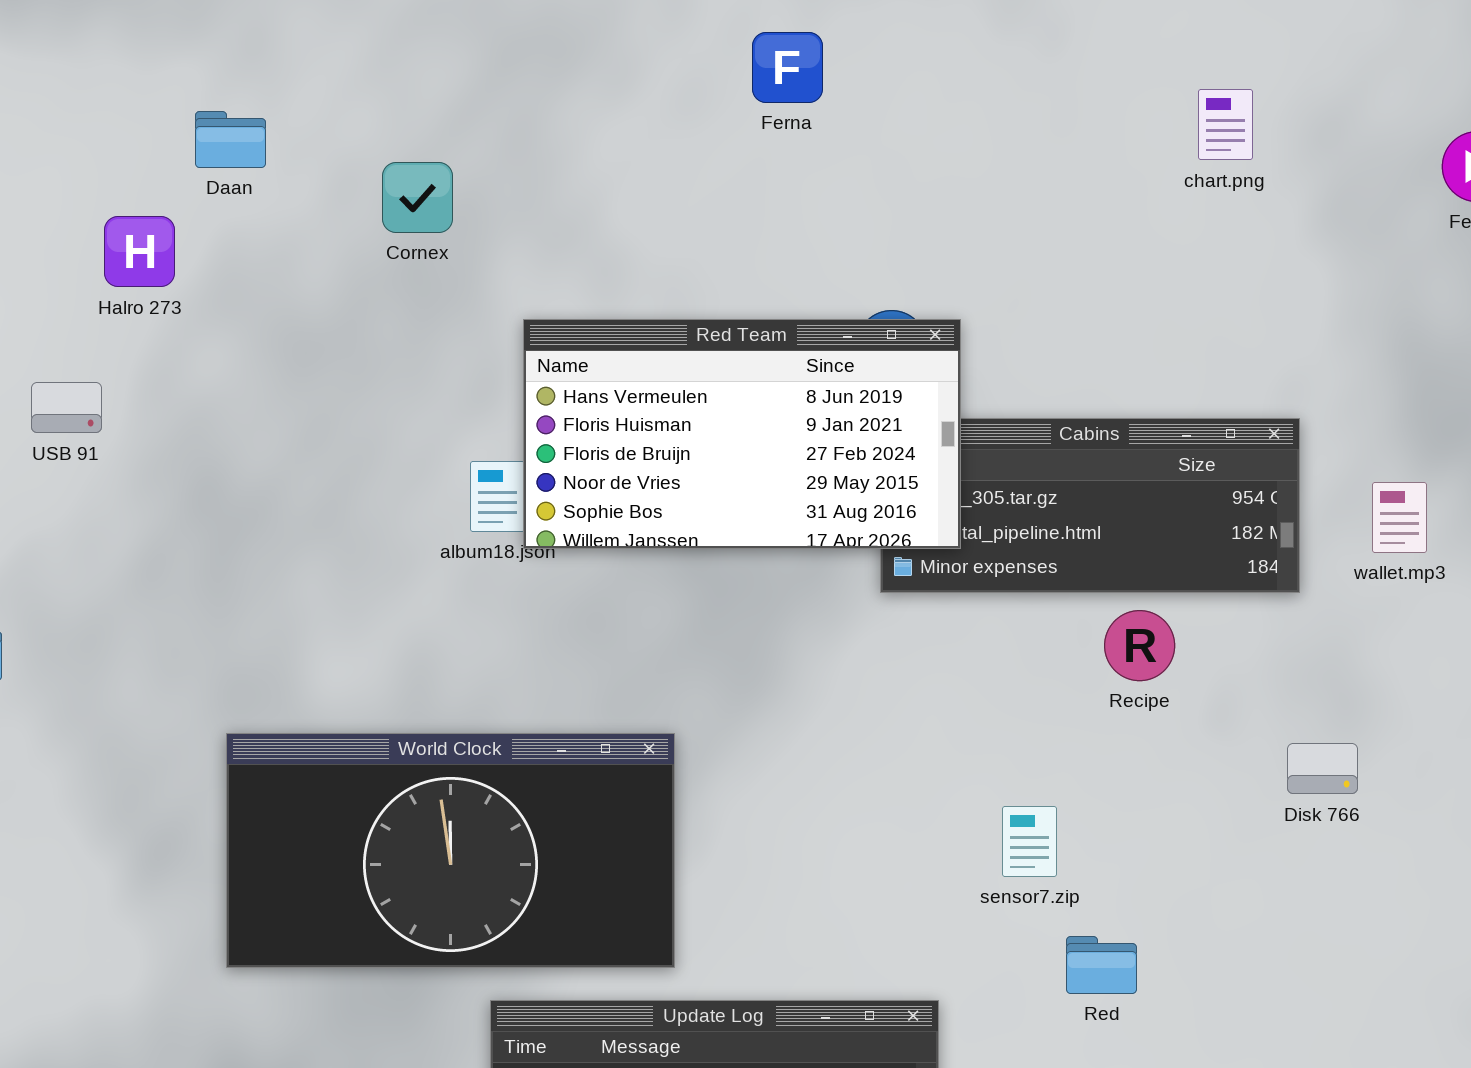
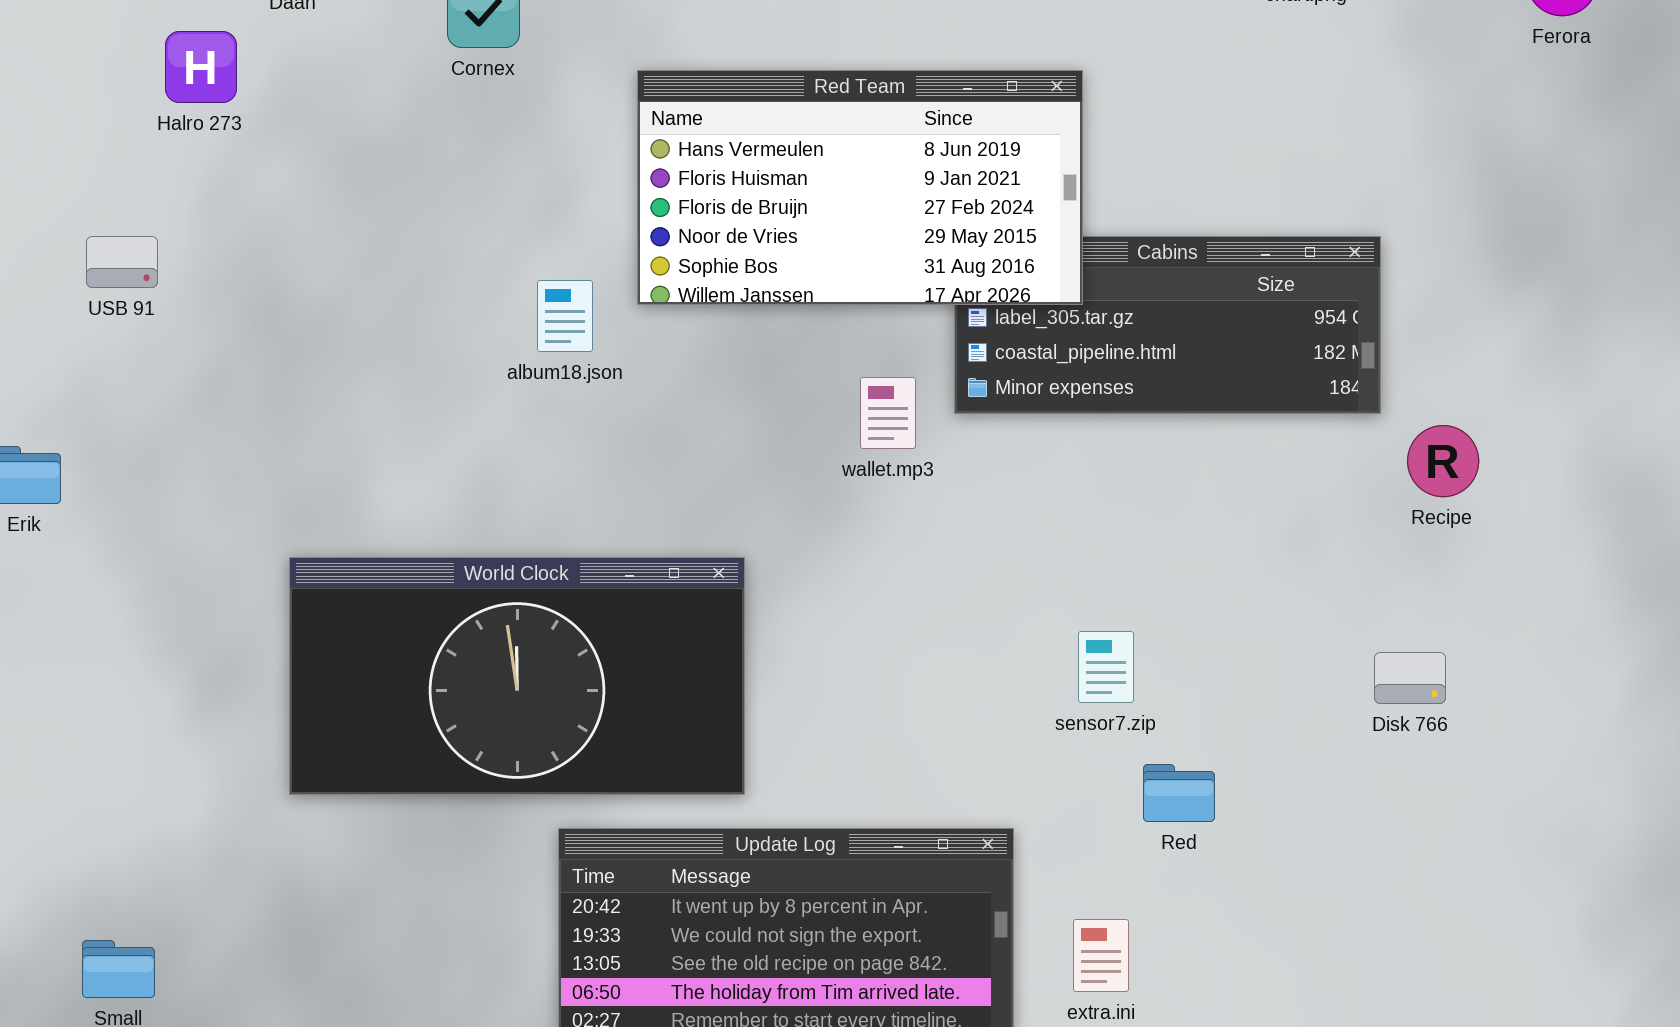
Red Team: [523,319,961,549] -> [637,70,1083,305], moved
USB 91: [31,382,102,433] -> [86,236,158,288], moved
wallet.mp3: [1372,482,1427,553] -> [860,377,916,449], moved
Recipe: [1104,610,1175,681] -> [1407,425,1479,497], moved
Disk 766: [1287,743,1358,794] -> [1374,652,1446,704], moved

